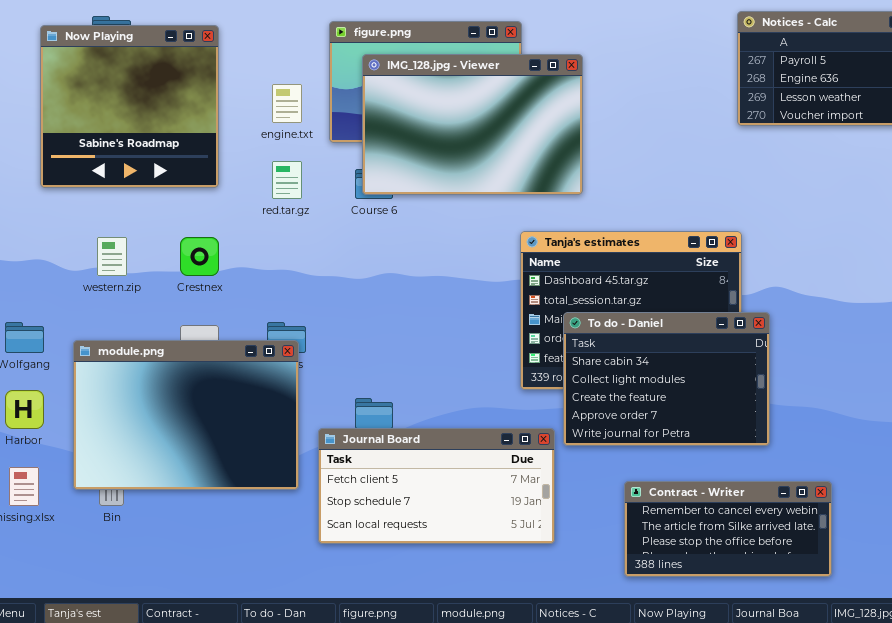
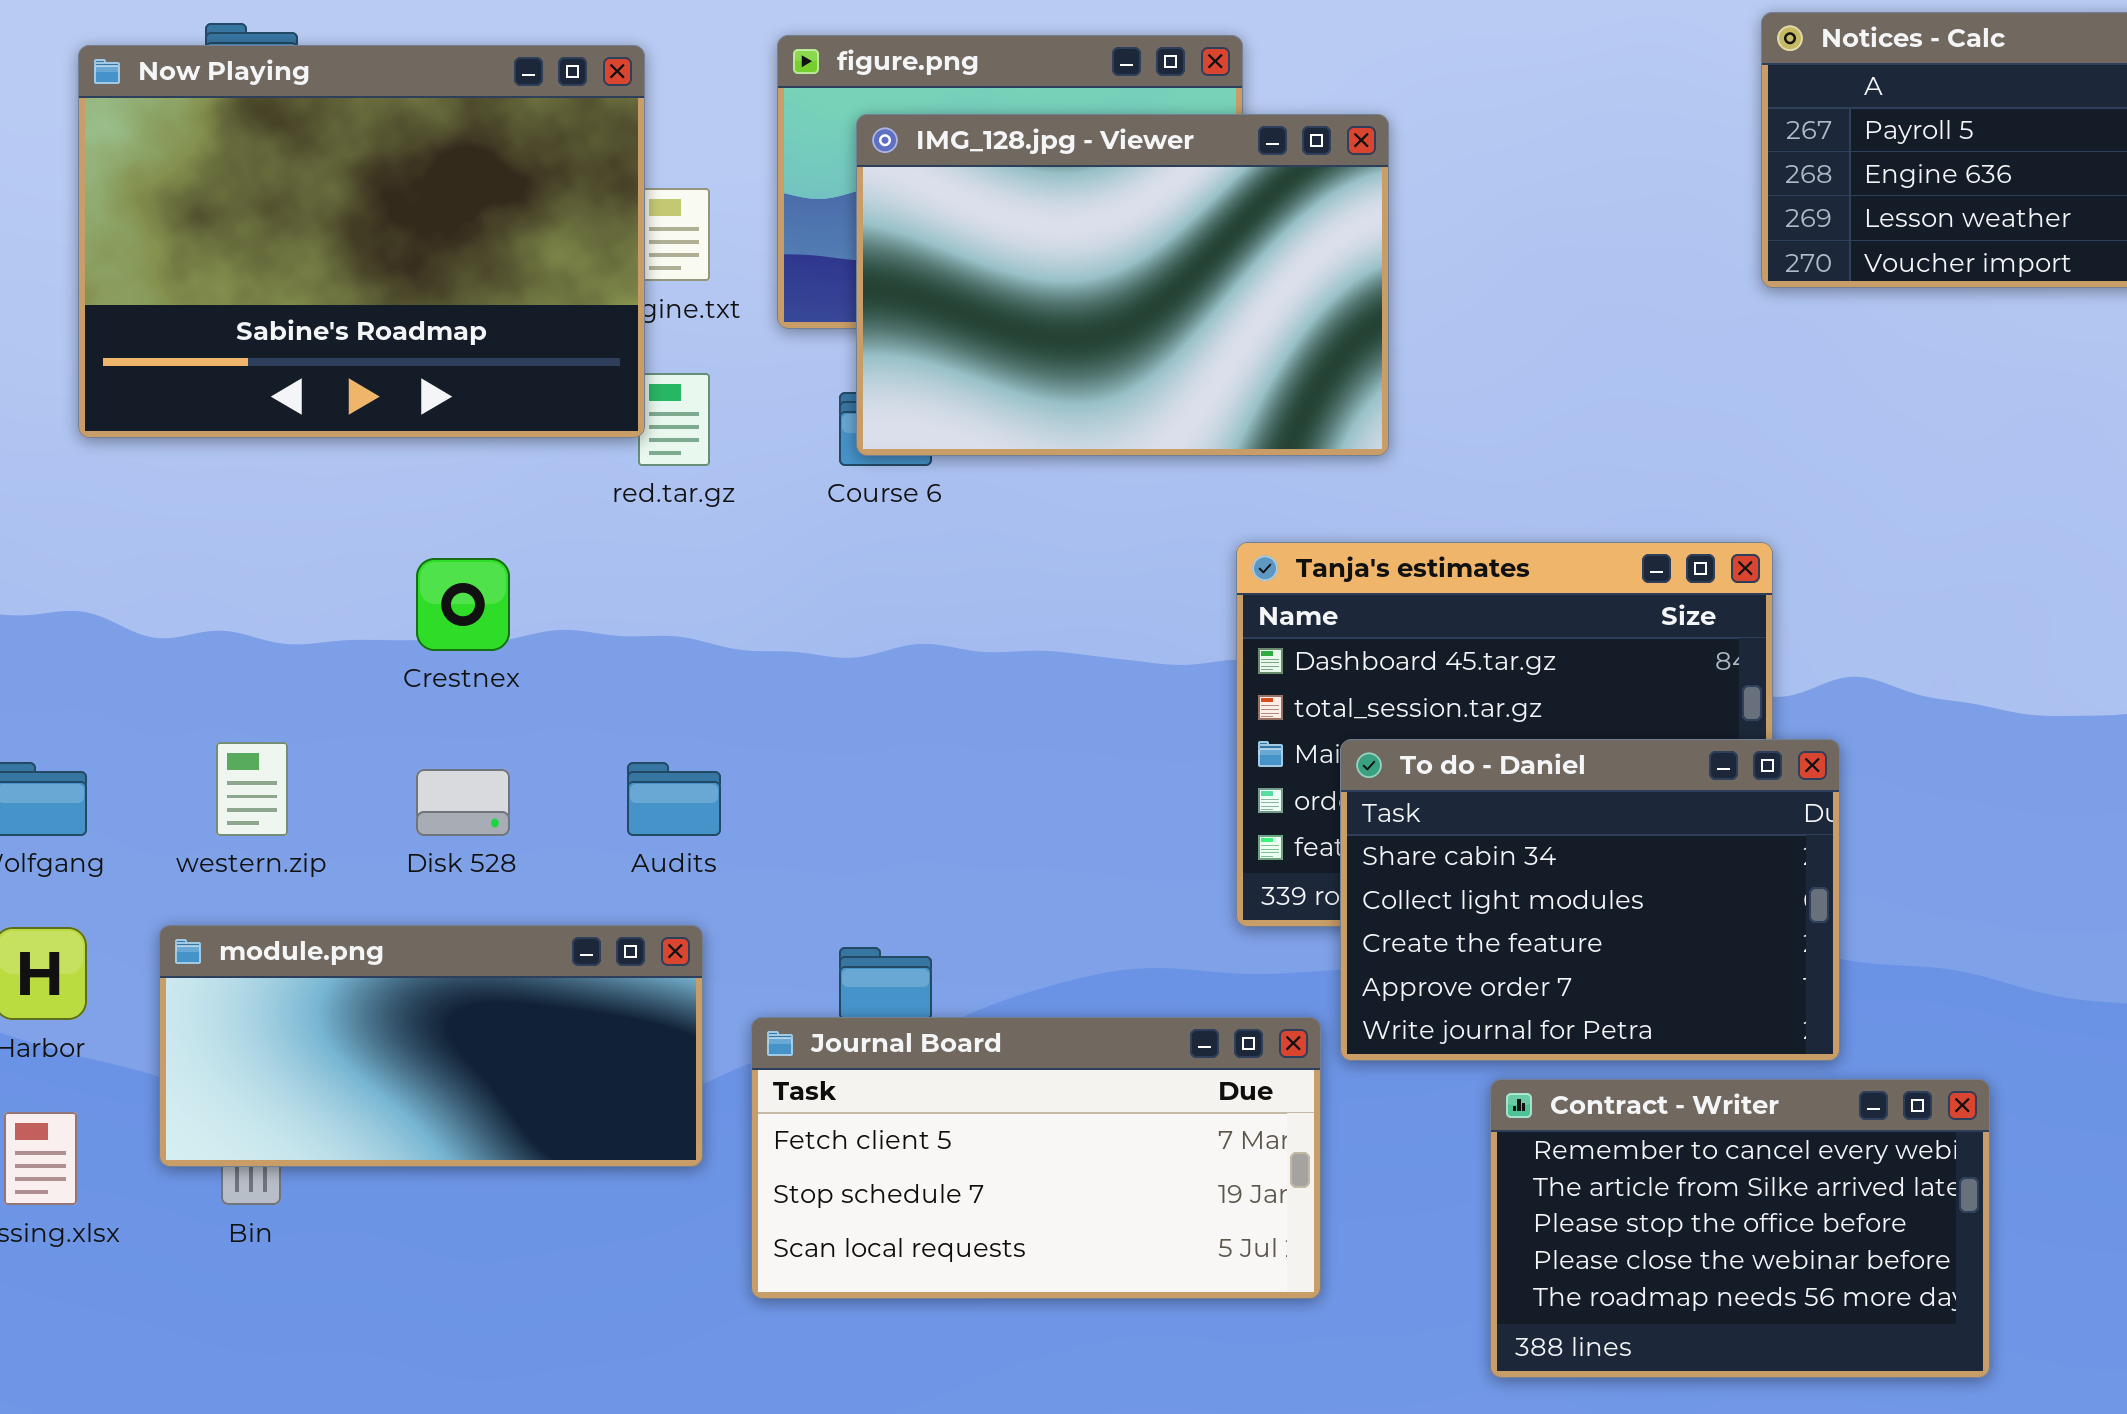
Now Playing: [40,25,219,188] -> [78,45,645,438], resized
western.zip: [97,237,127,276] -> [216,742,288,836], moved
module.png: [73,340,299,490] -> [159,925,703,1167], resized
Contract - Writer: [624,481,832,577] -> [1490,1079,1990,1378], resized

